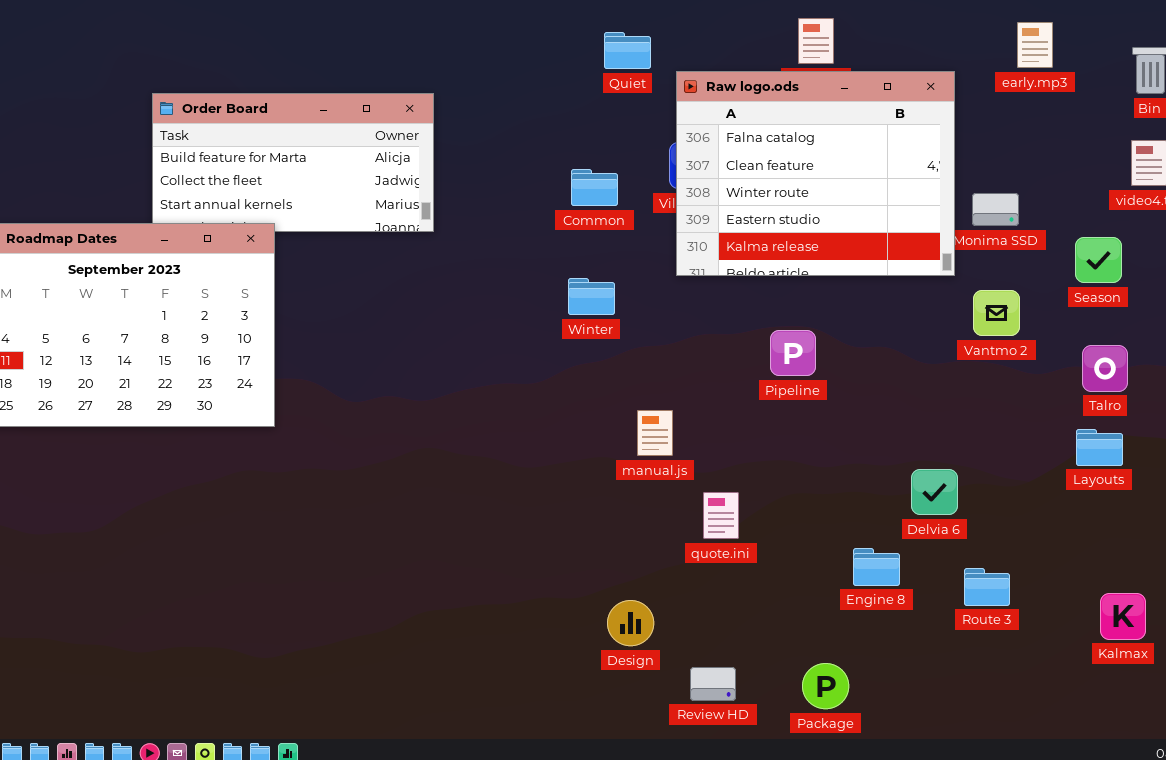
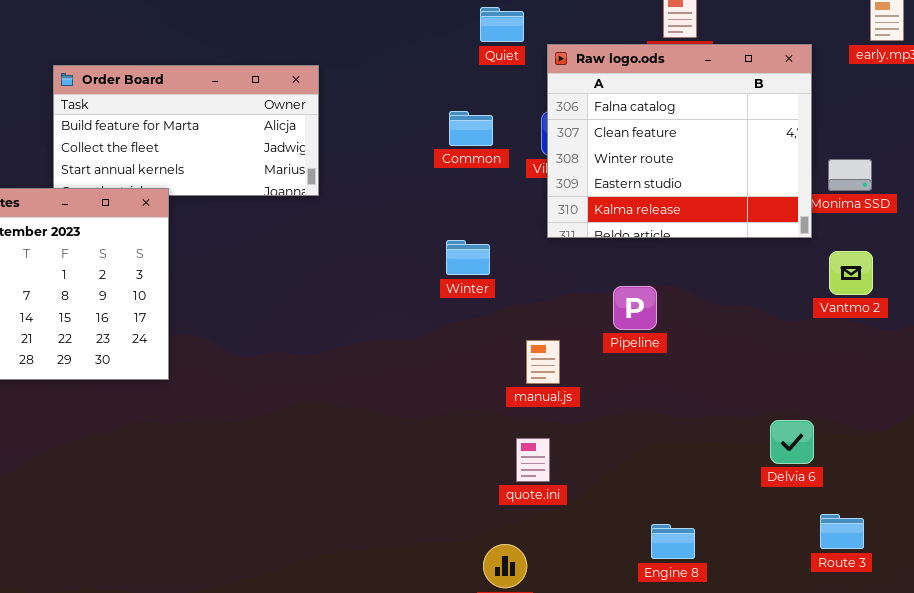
Common: [571,169,618,206] -> [449,111,493,146], moved
Pipeline: [770,330,816,376] -> [613,286,657,330], moved
manual.js: [637,410,673,456] -> [526,340,560,384], moved
quote.ini: [703,492,739,539] -> [516,438,550,482], moved
Engine 8: [853,548,900,586] -> [651,524,695,559], moved

